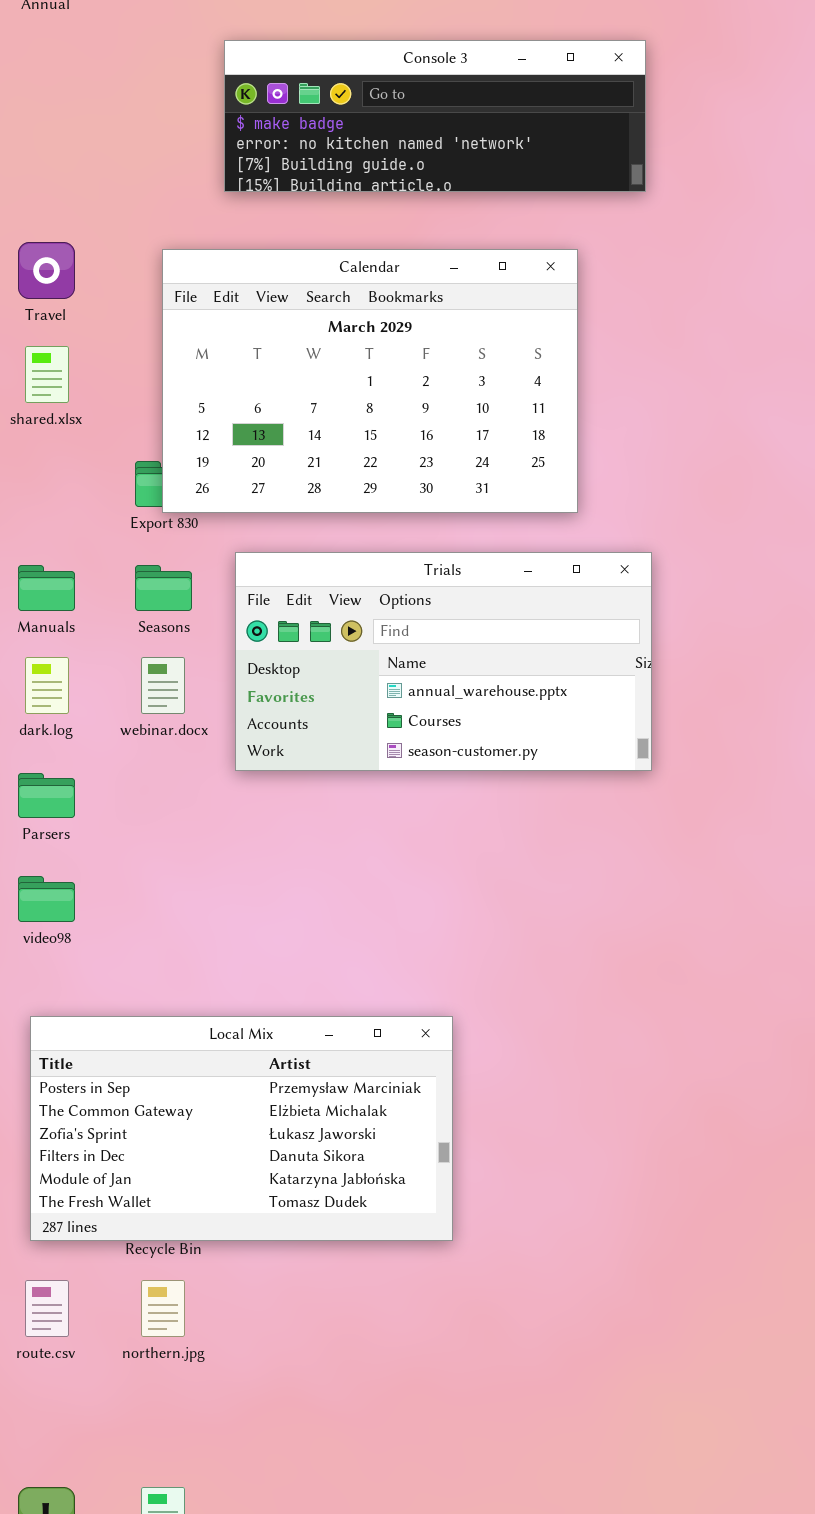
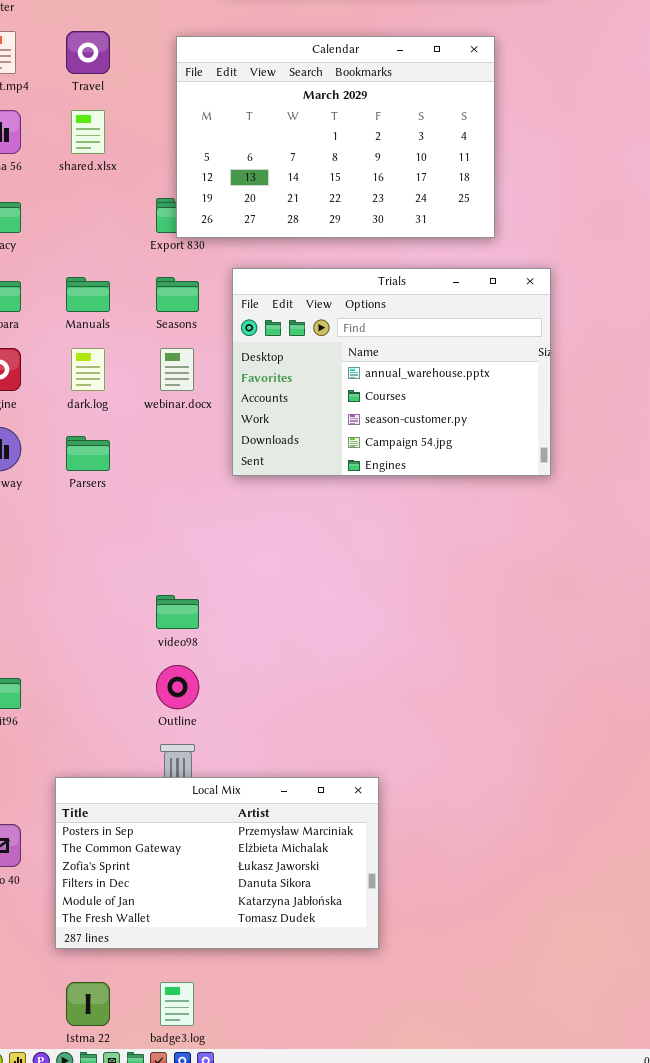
Trials: [235,552,652,771] -> [232,268,551,476], resized
video98: [18,876,75,922] -> [156,595,199,629], moved
Local Mix: [30,1016,453,1241] -> [55,777,379,949], moved

